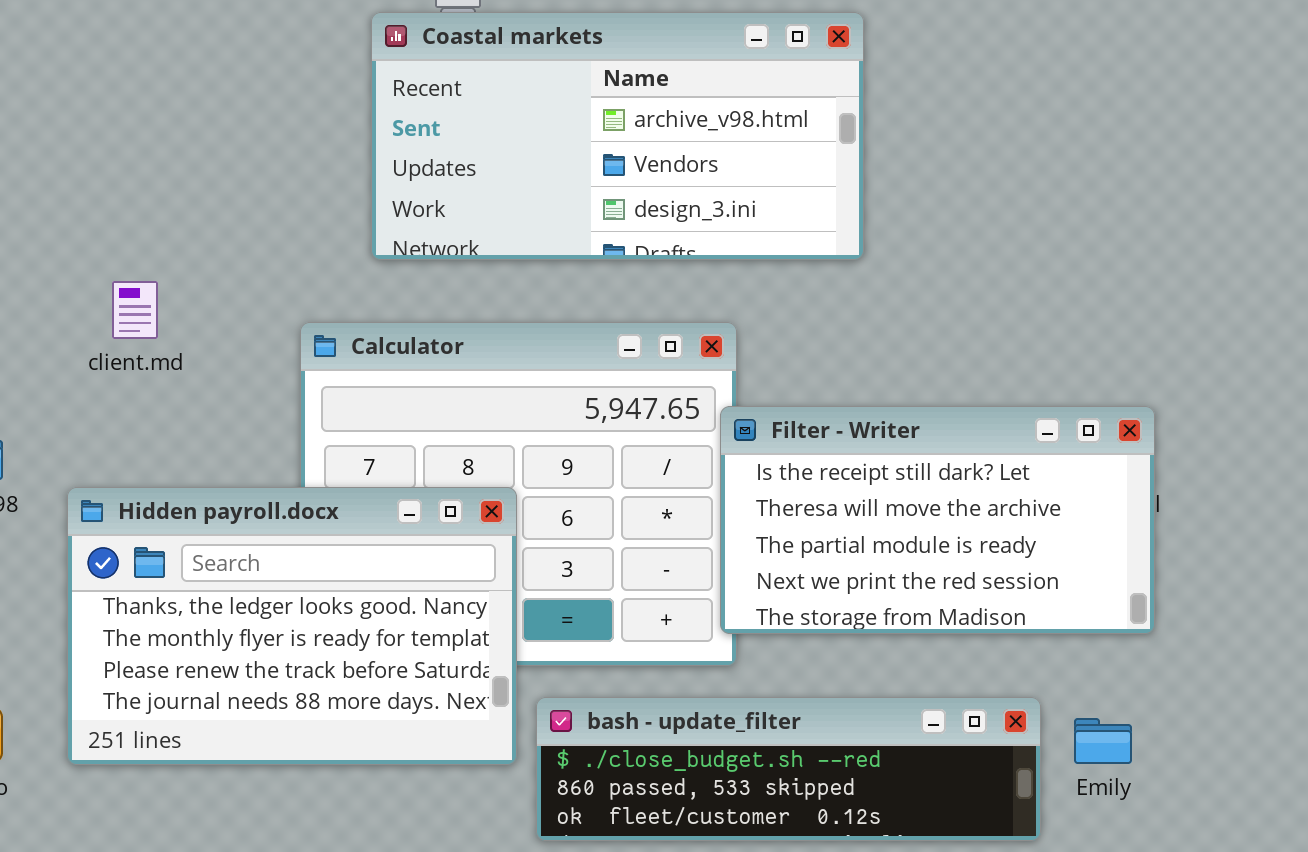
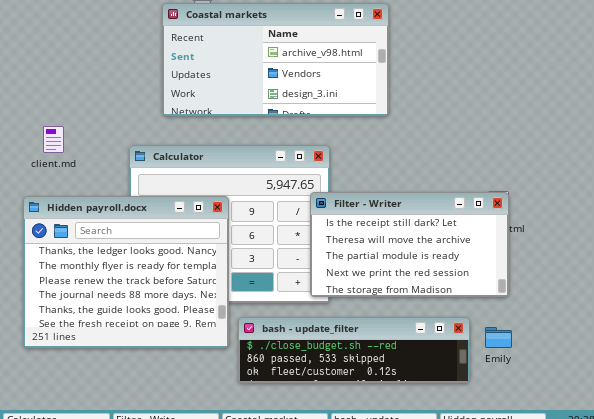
Filter - Writer: [720,406,1155,634] -> [310,192,509,297], moved
Hidden payroll.docx: [67,487,517,765] -> [23,196,229,348], resized

